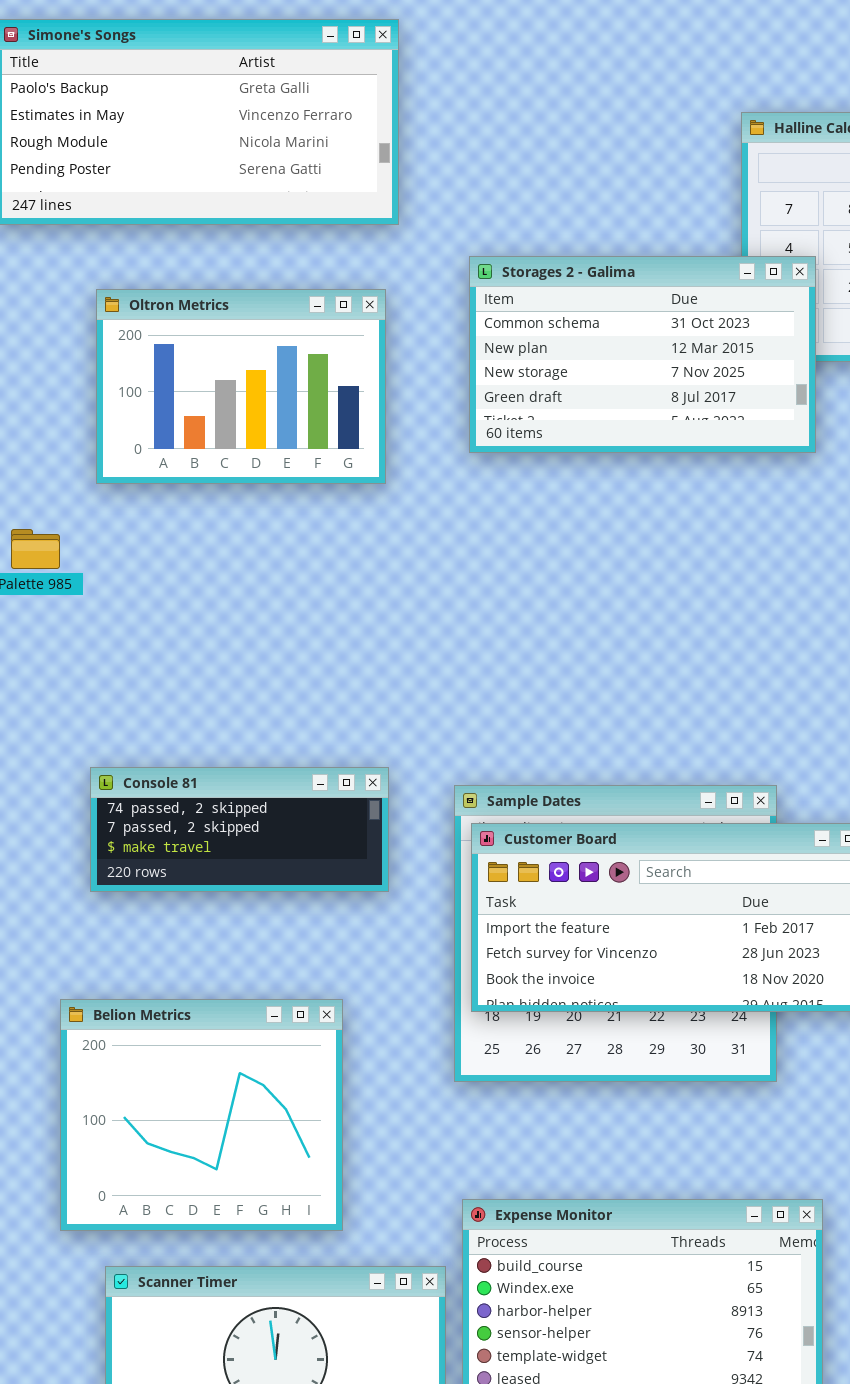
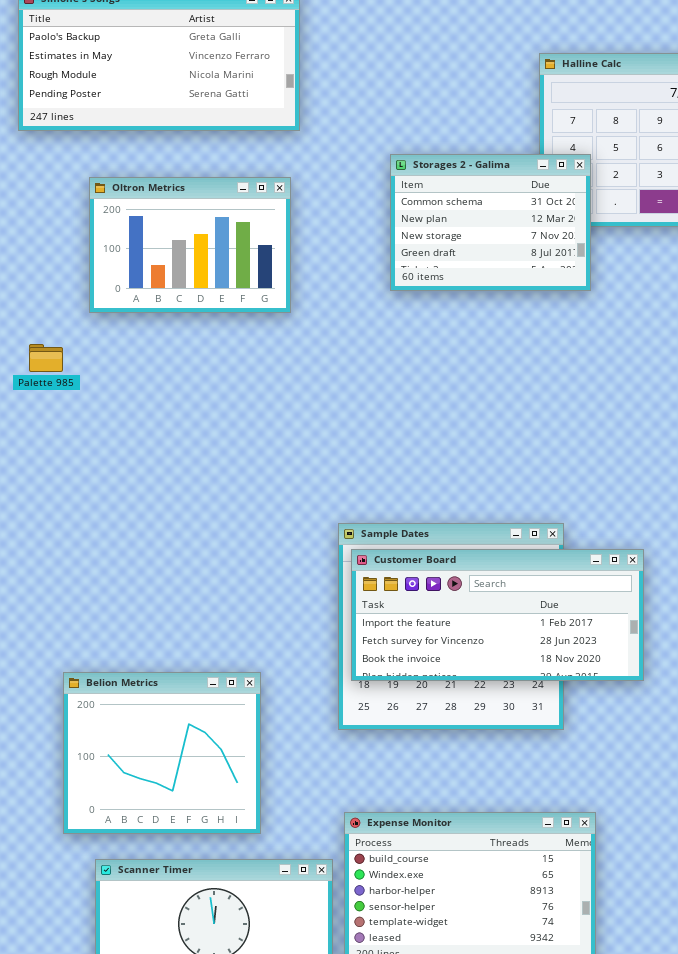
Storages 2 - Galima: [469,256,816,453] -> [390,154,591,291], resized
Console 81: [90,767,389,892] -> none, closed

